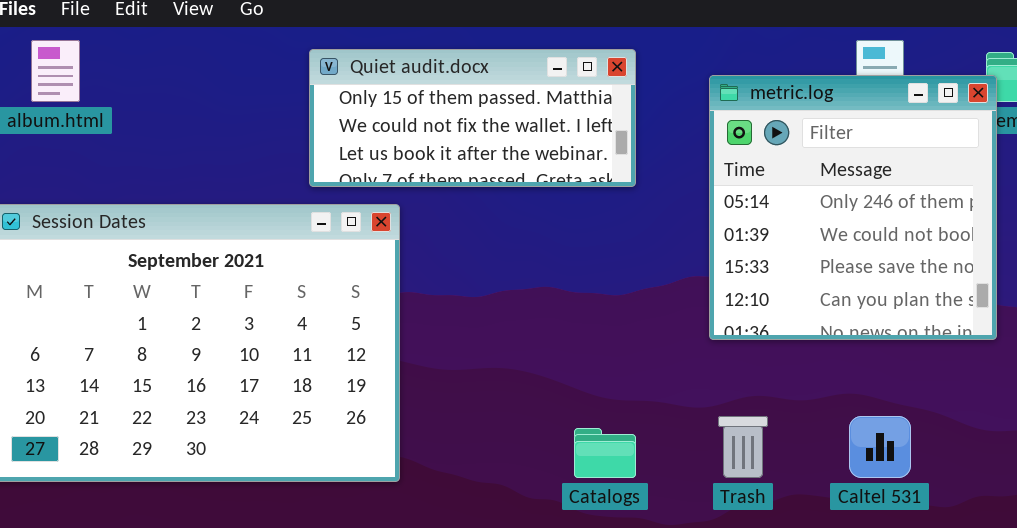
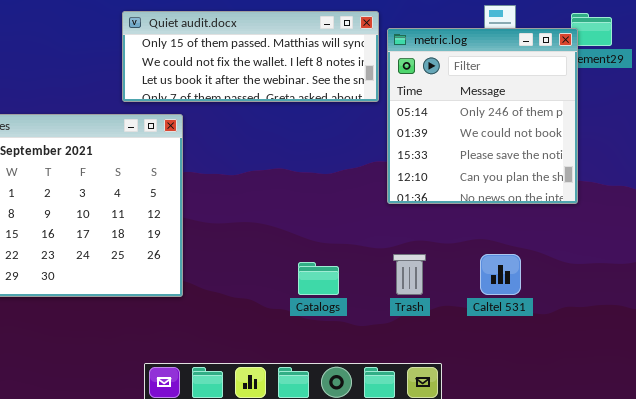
Quiet audit.docx: [309,49,636,187] -> [122,11,379,102], resized

